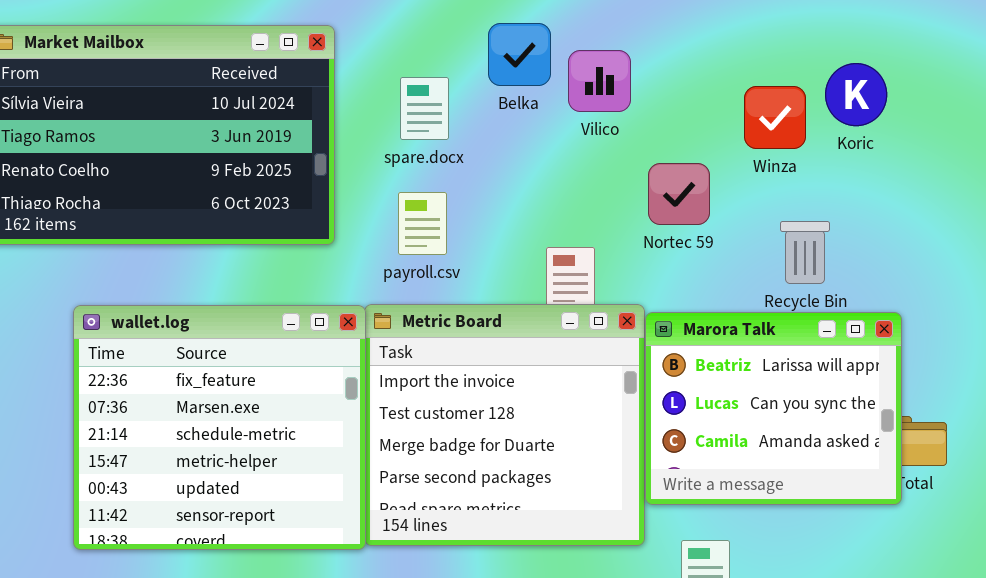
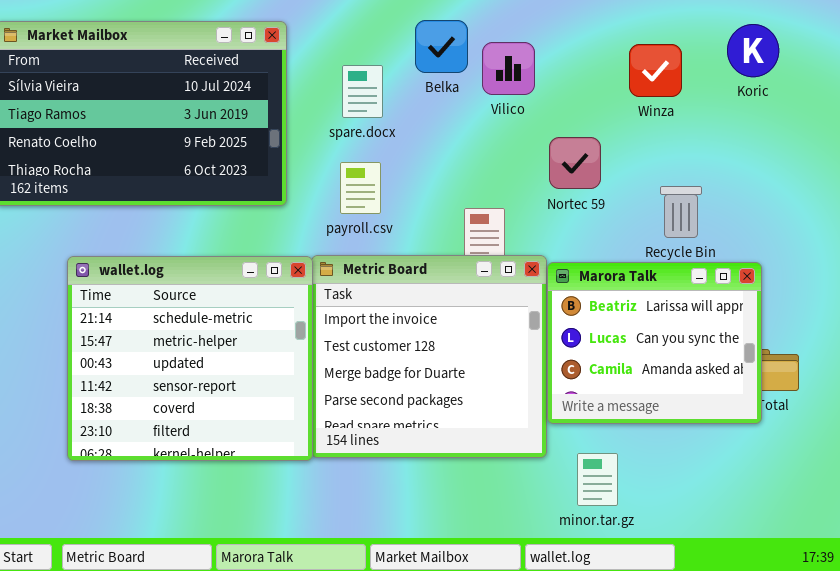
Koric: [825,63,887,126] -> [727,24,779,77], moved
Winza: [744,86,806,149] -> [629,44,682,97], moved
wallet.log: [73,305,366,550] -> [67,256,313,461], scrolled down 2 rows

